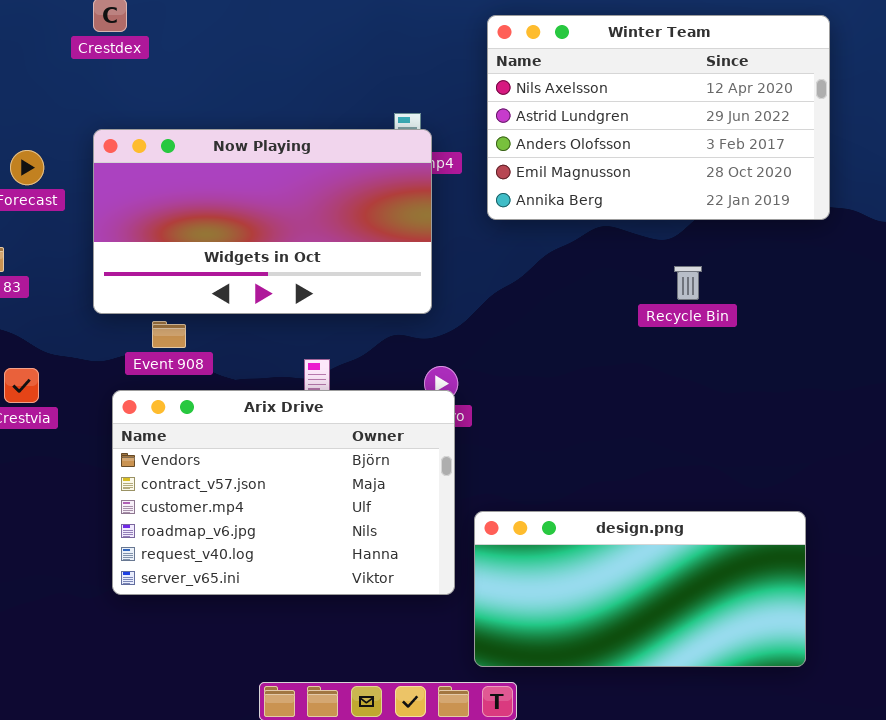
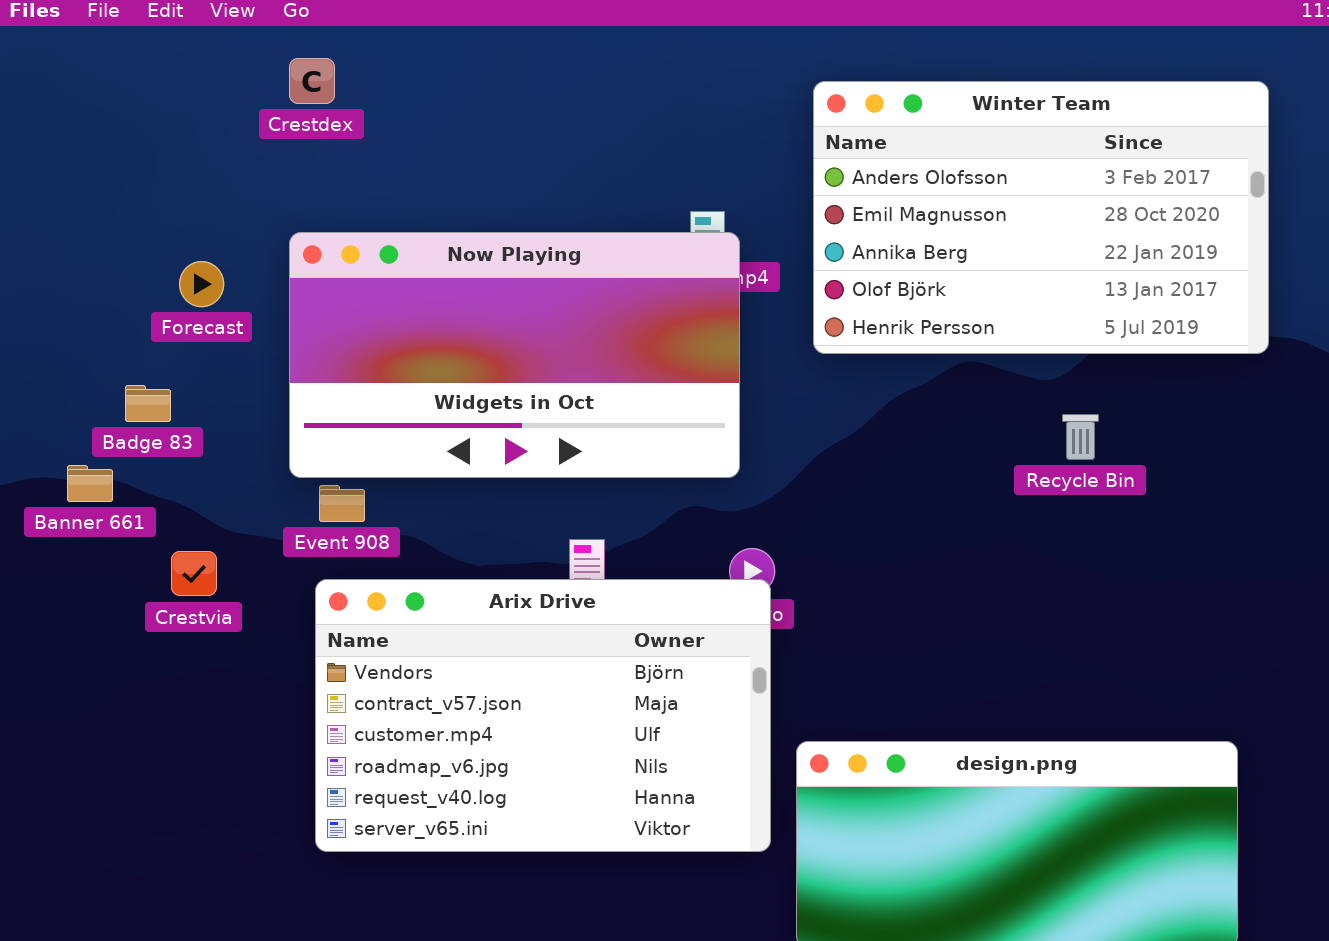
Winter Team: [487,15,830,220] -> [813,81,1269,354], scrolled down 2 rows
Event 908: [152,321,186,348] -> [319,485,365,522], moved

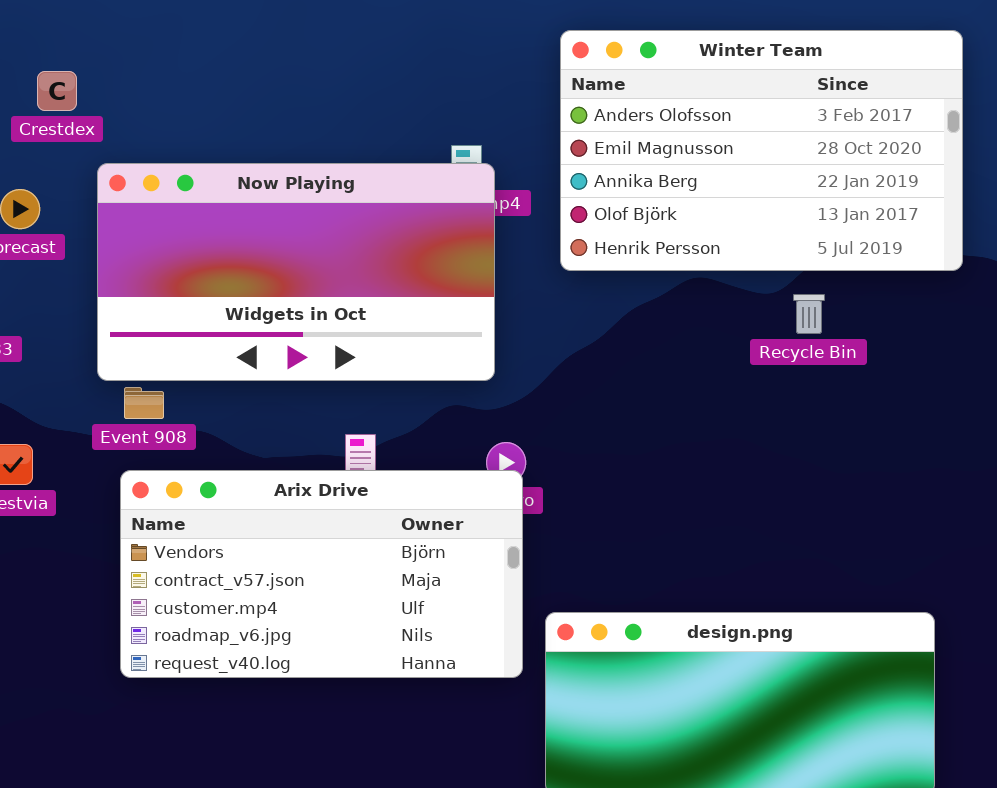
Crestdex: [289,58,335,104] -> [37,71,77,111], moved
Recycle Bin: [1062,414,1099,460] -> [793,294,825,334], moved
Arix Drive: [315,579,771,852] -> [120,470,523,678], resized

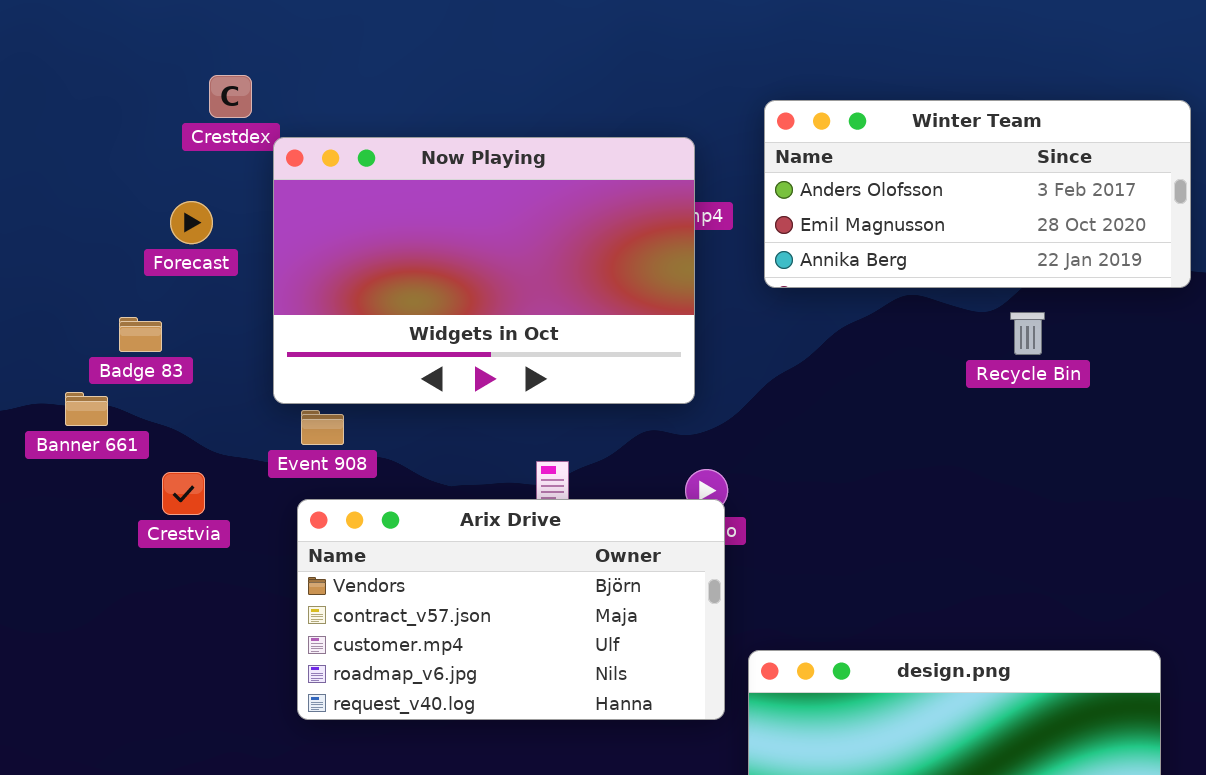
Winter Team: [560,30,963,271] -> [764,100,1191,288], resized
Now Playing: [97,163,495,381] -> [273,137,695,404], resized

